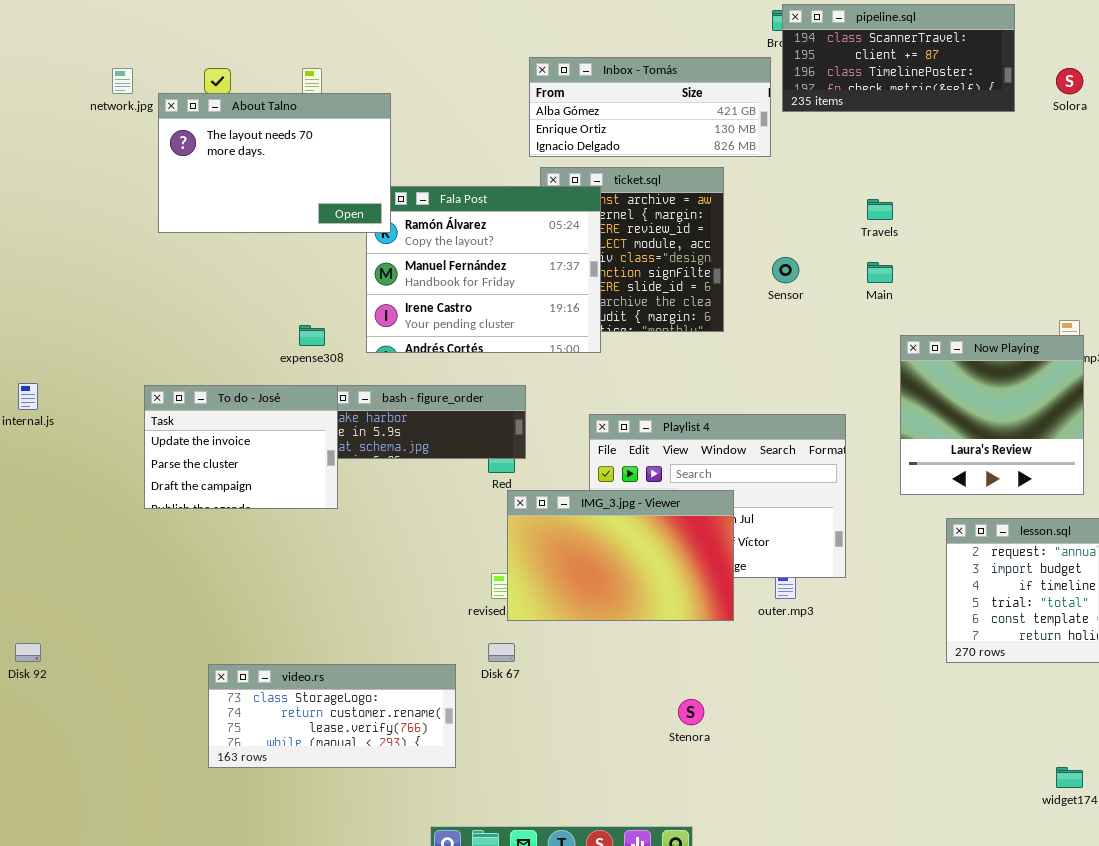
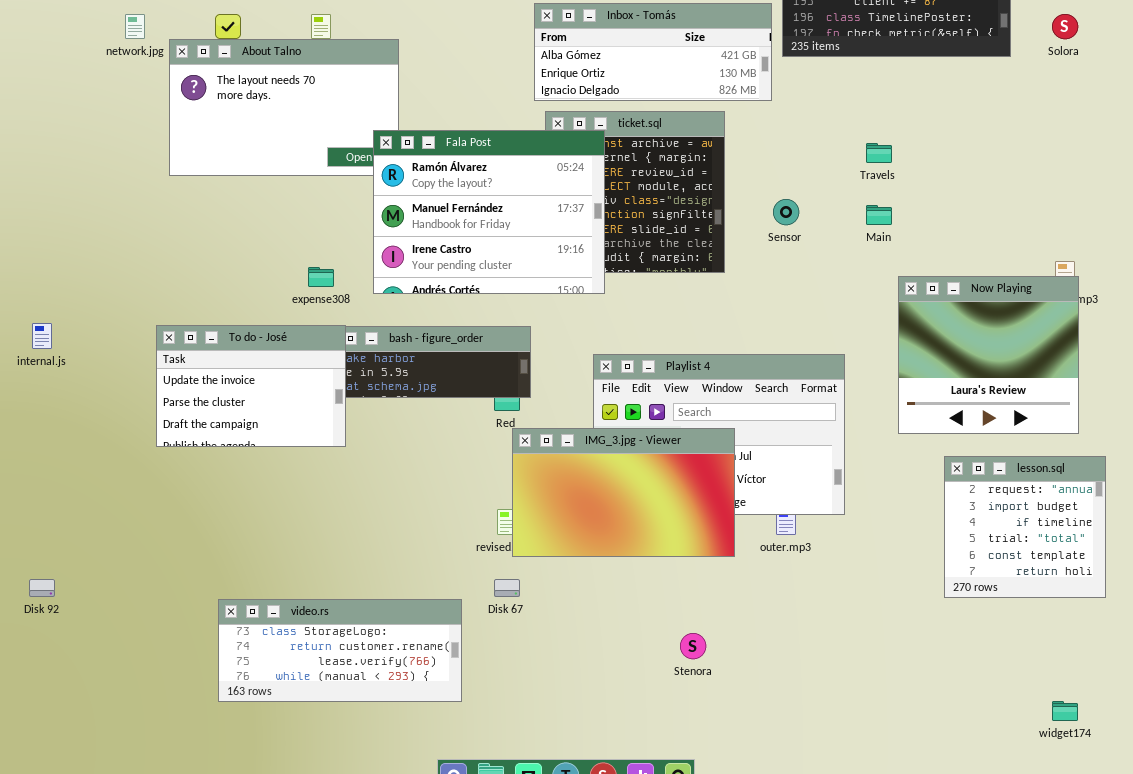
Fala Post: [366,186,601,353] -> [373,130,605,294], raised

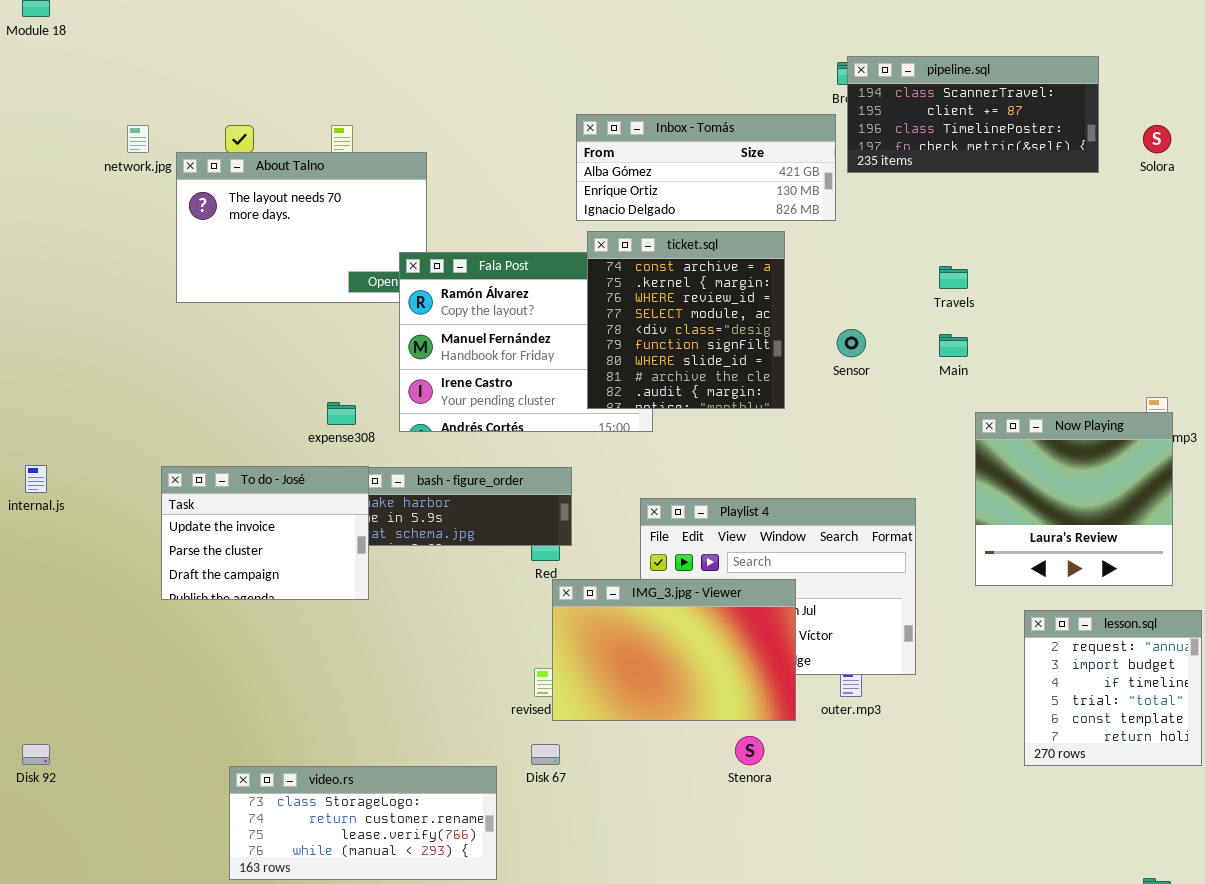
ticket.sql: [545,111,725,273] -> [587,231,785,409], raised
Stenora: [680,633,706,659] -> [735,736,764,765], moved

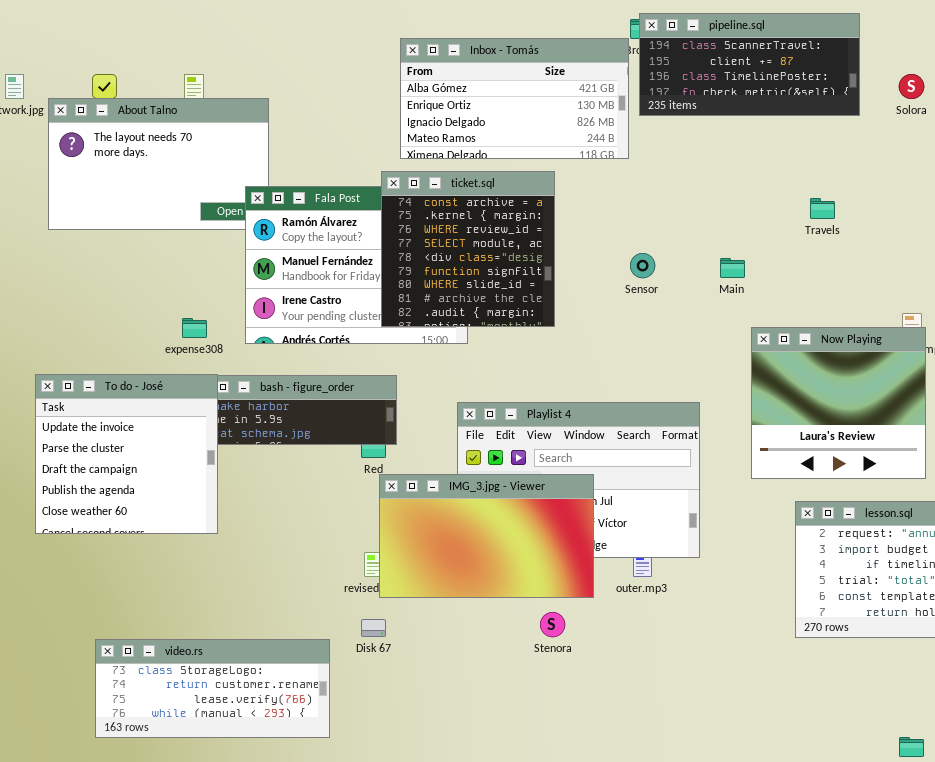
Inbox - Tomás: [576,114,836,221] -> [400,38,629,159], resized
ticket.sql: [587,231,785,409] -> [381,171,555,327], moved
Travels: [939,266,968,289] -> [810,198,835,219], moved
To do - José: [161,466,369,600] -> [35,374,218,534], resized

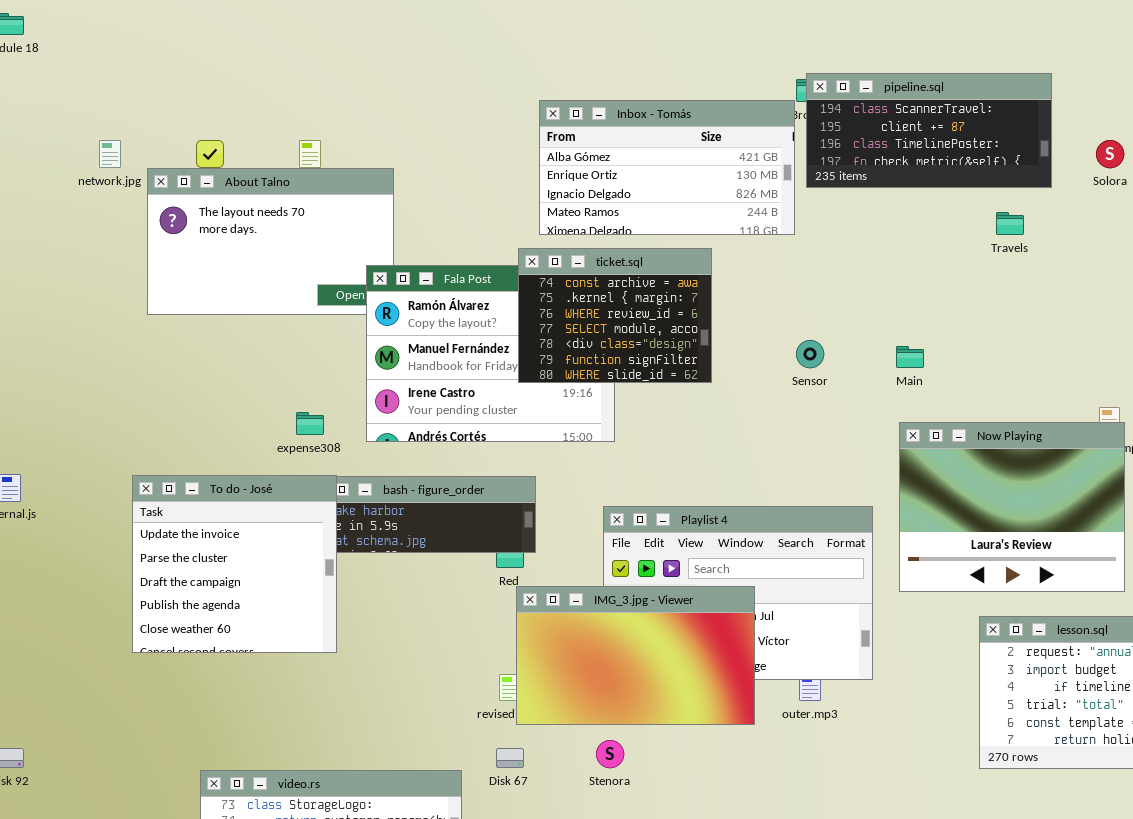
ticket.sql: [381,171,555,327] -> [518,248,712,383], resized
Travels: [810,198,835,219] -> [996,212,1024,235], moved
Now Playing: [751,327,926,479] -> [899,422,1125,592], resized
Stenora: [540,612,565,637] -> [596,740,624,768], moved

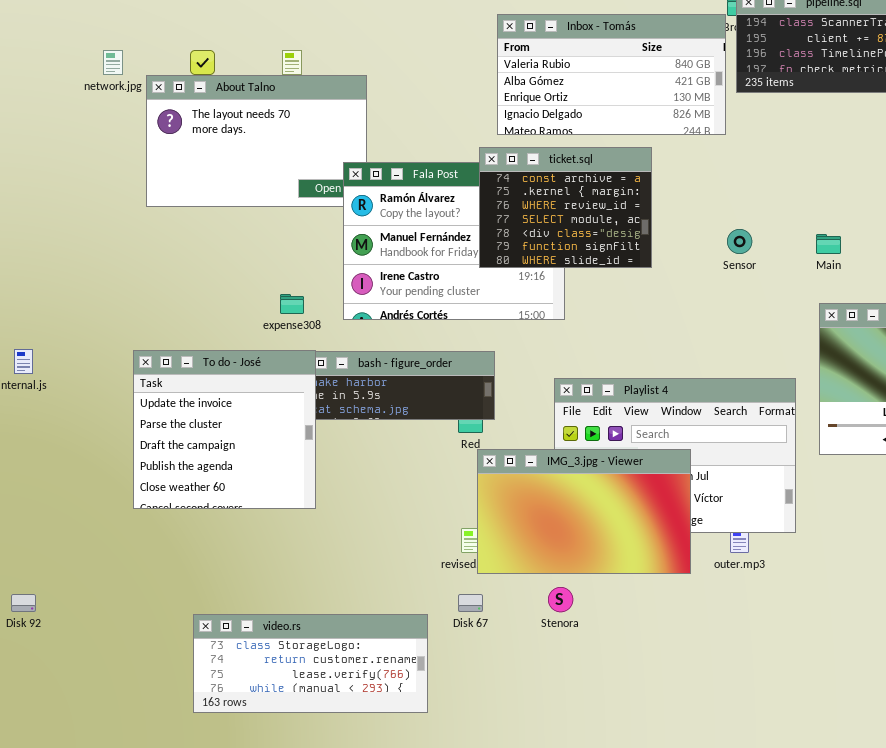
Inbox - Tomás: [539,100,795,235] -> [497,14,726,135], scrolled up 1 row

